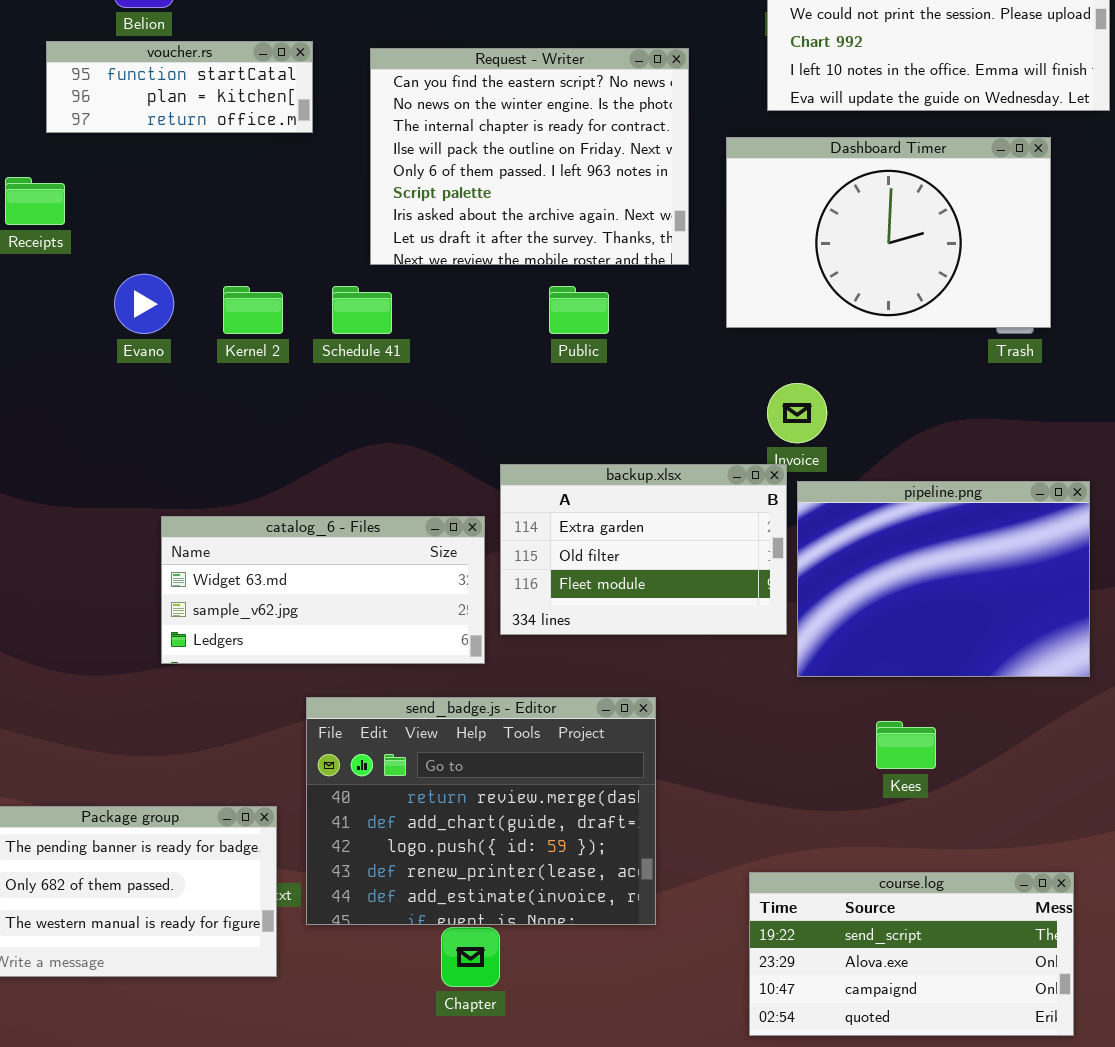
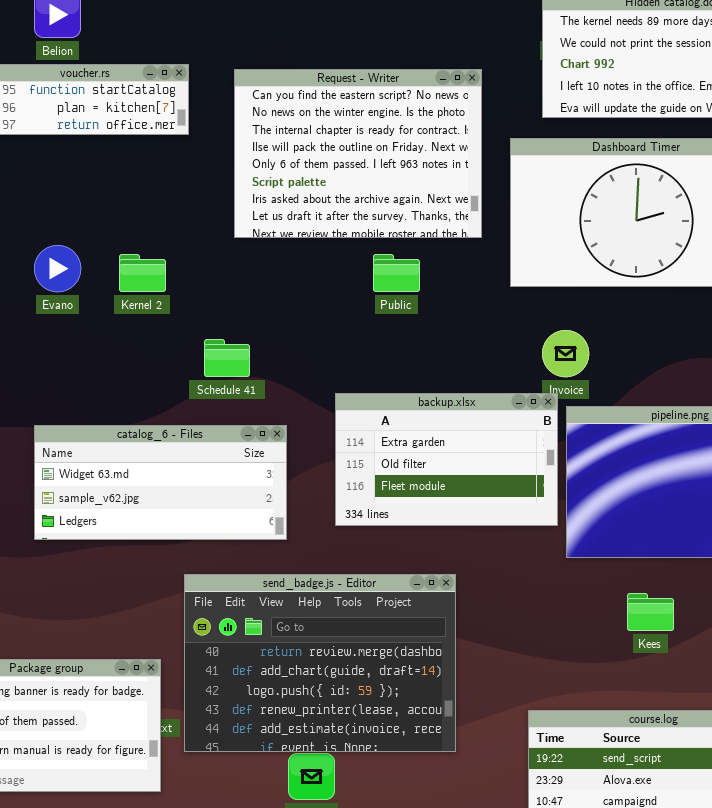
Schedule 41: [332,286,392,334] -> [204,339,250,377], moved
catalog_6 - Files: [161,516,485,664] -> [34,425,287,540], moved

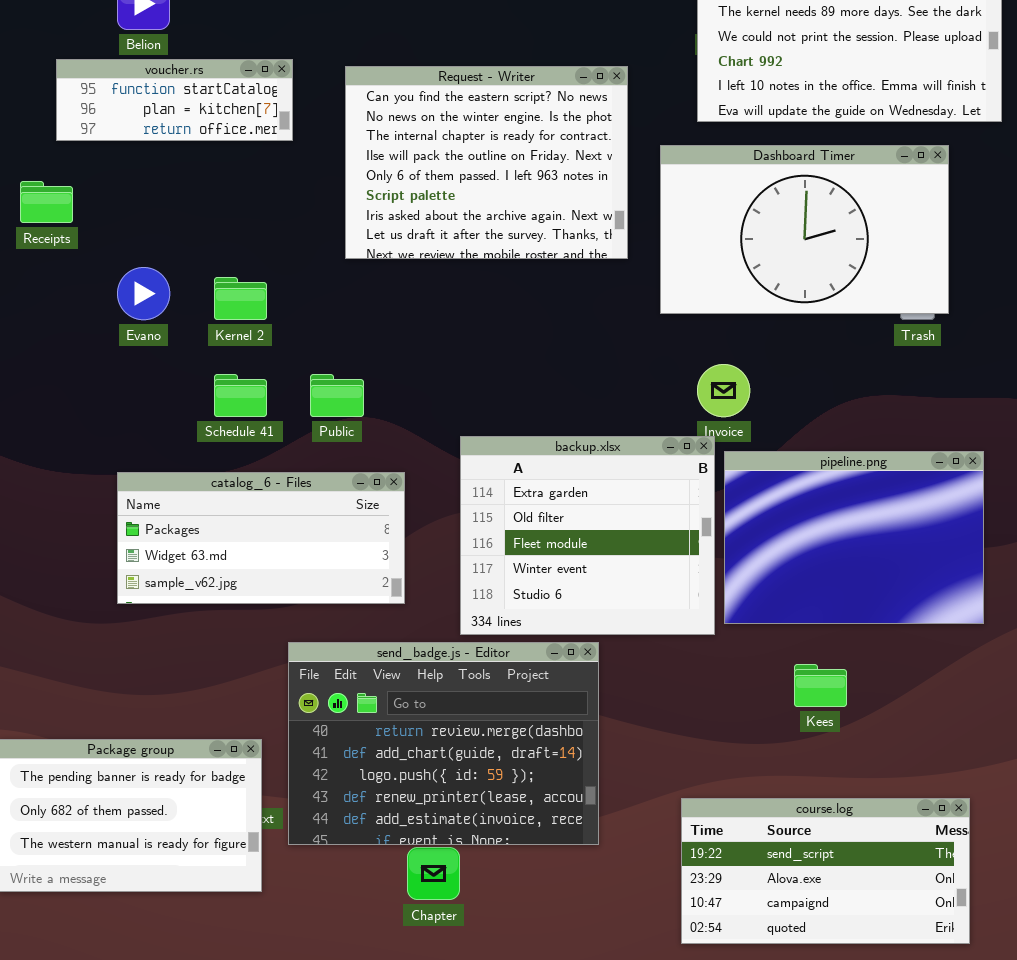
Public: [373,254,420,292] -> [310,374,364,417], moved
Schedule 41: [204,339,250,377] -> [214,374,267,417], moved
backup.xlsx: [335,393,558,526] -> [460,436,715,635], resized
catalog_6 - Files: [34,425,287,540] -> [117,472,405,604], scrolled up 1 row

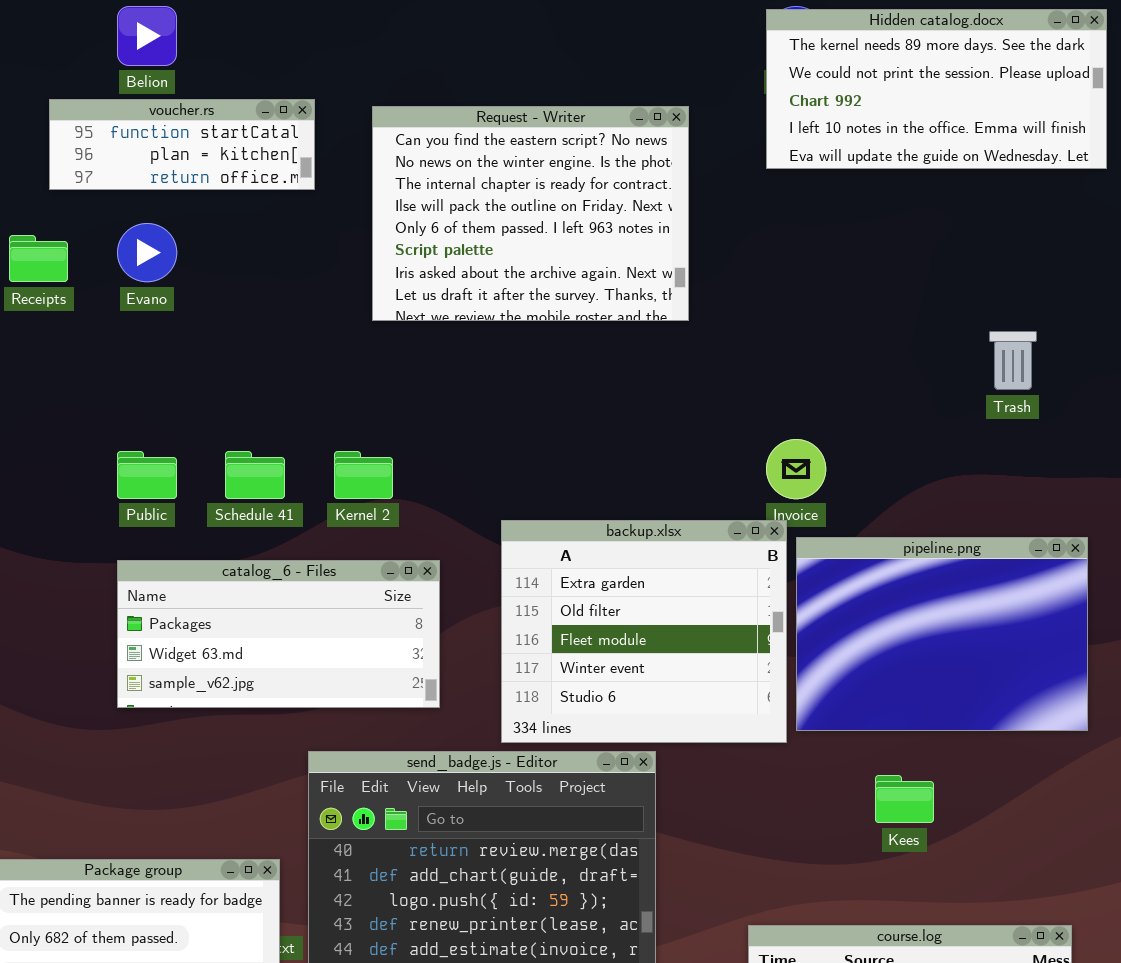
Dashboard Timer: [660,145,949,314] -> none, closed
Evano: [117,267,170,320] -> [117,223,177,282], moved
Kernel 2: [214,277,267,320] -> [334,451,393,499], moved
Public: [310,374,364,417] -> [117,451,177,499], moved

